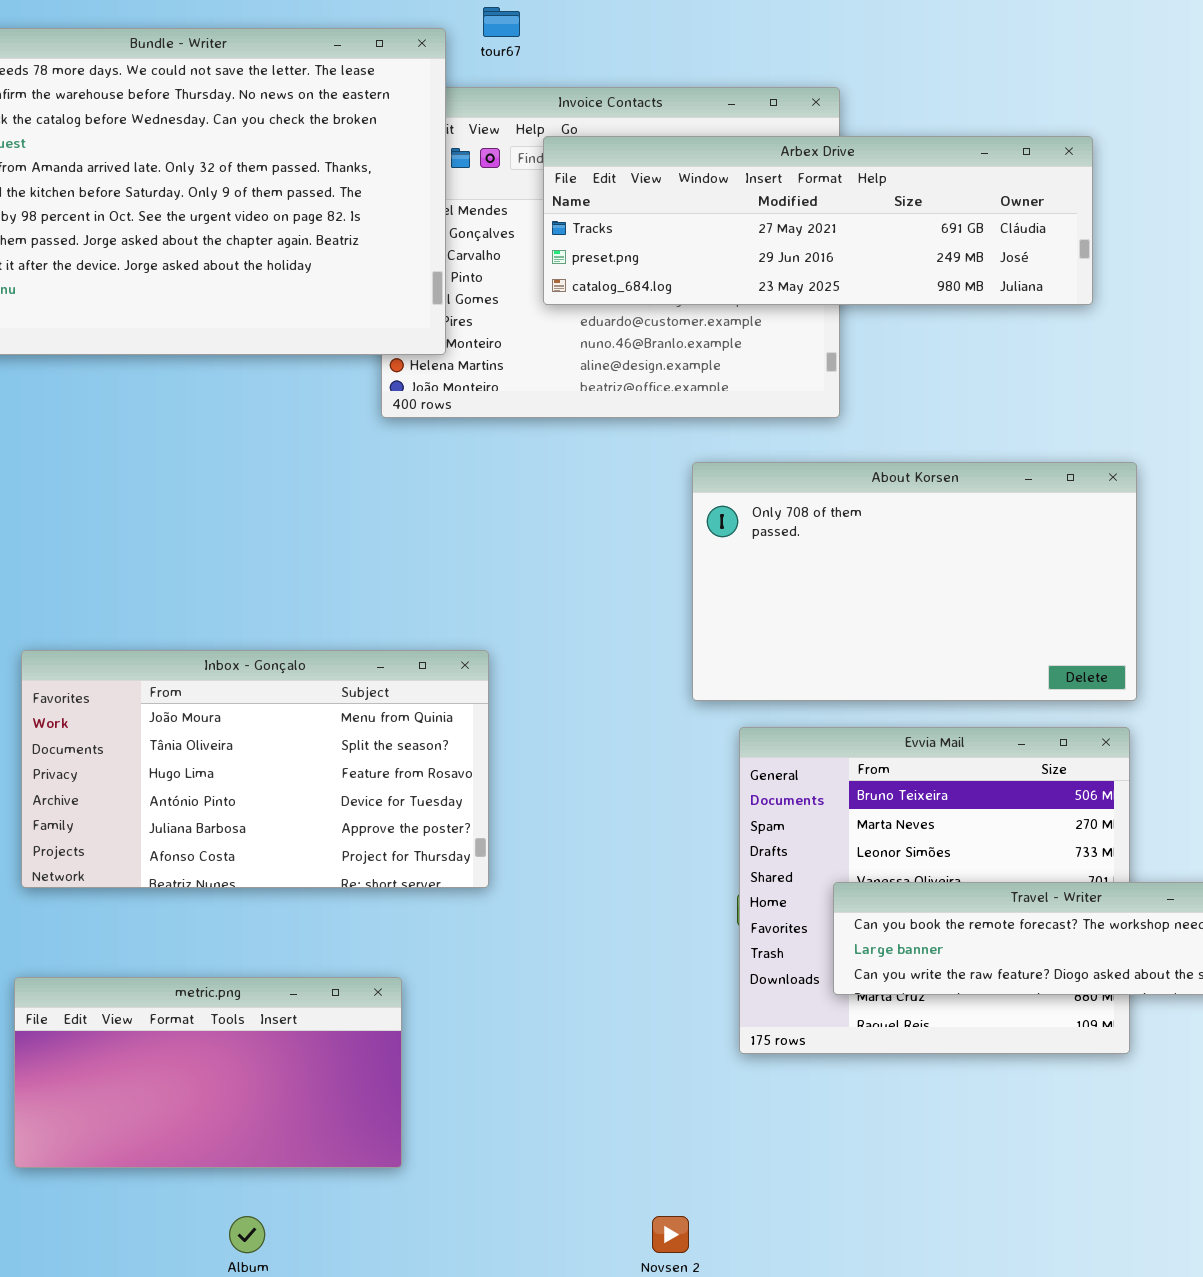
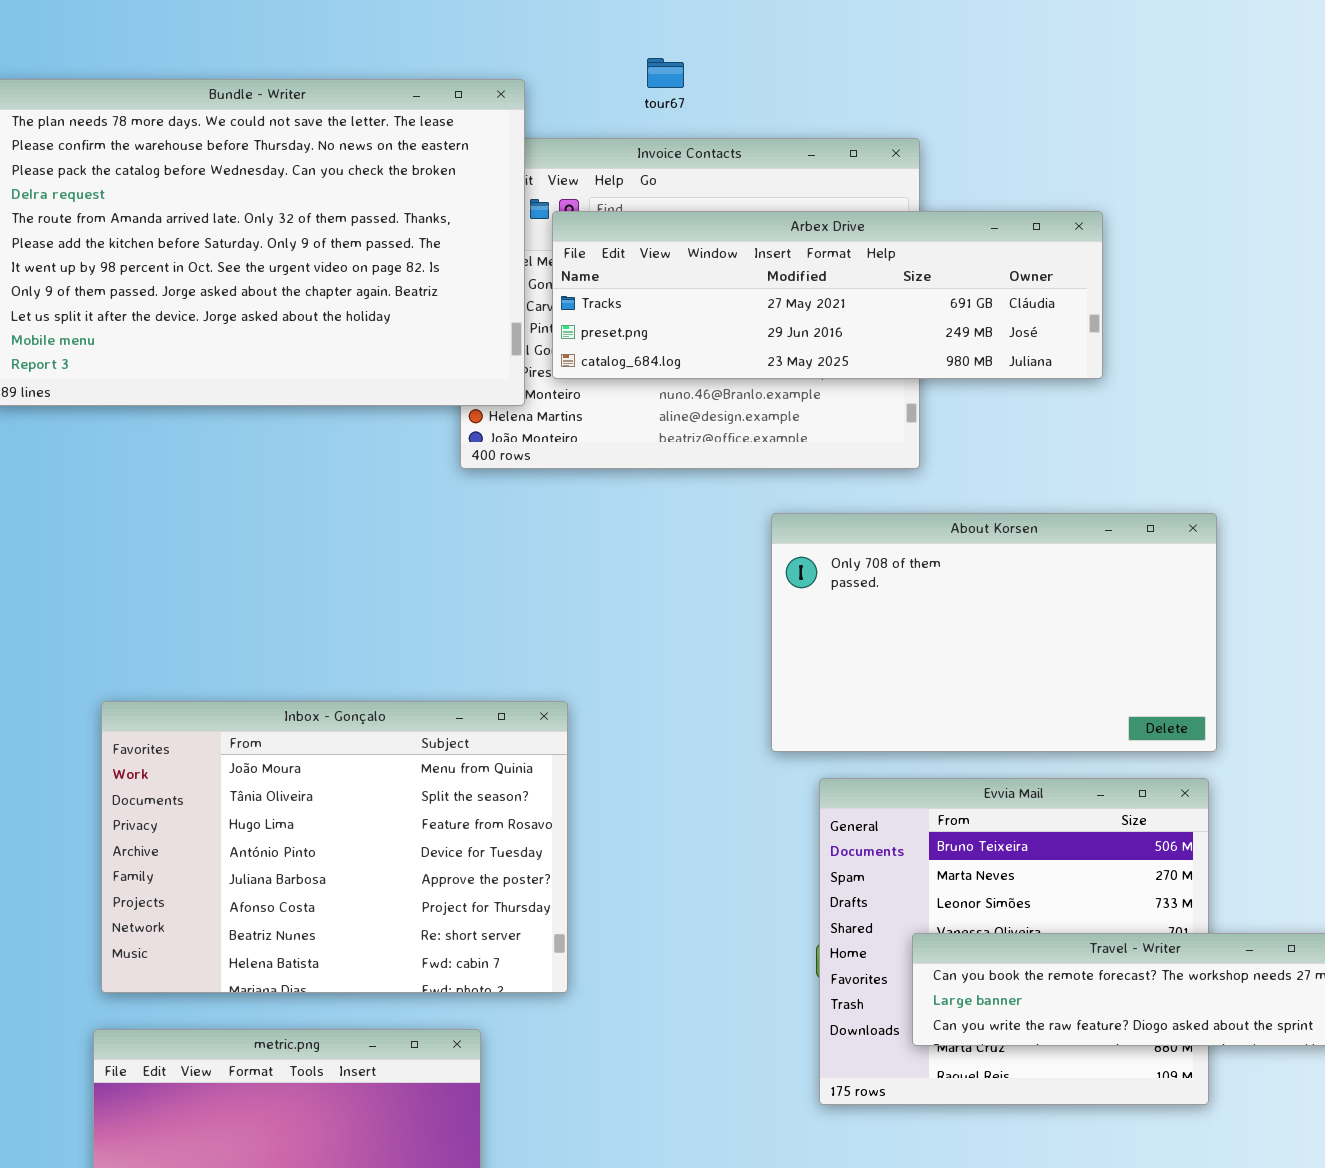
tour67: [483,7,520,37] -> [647,58,684,88], moved
Arbex Drive: [543,136,1093,305] -> [552,211,1103,379], moved
Inbox - Gonçalo: [21,650,489,888] -> [101,701,568,993], resized

